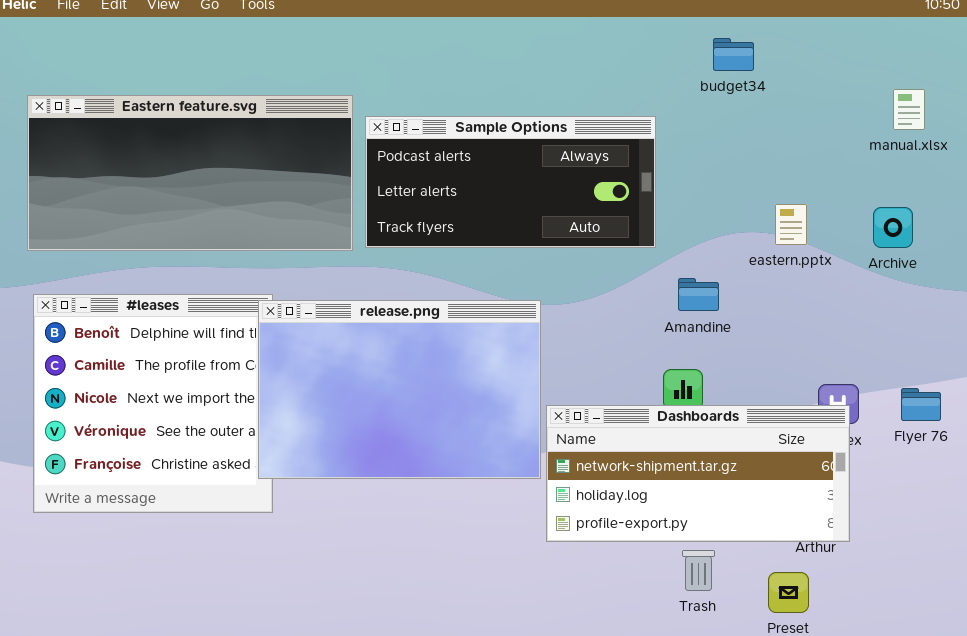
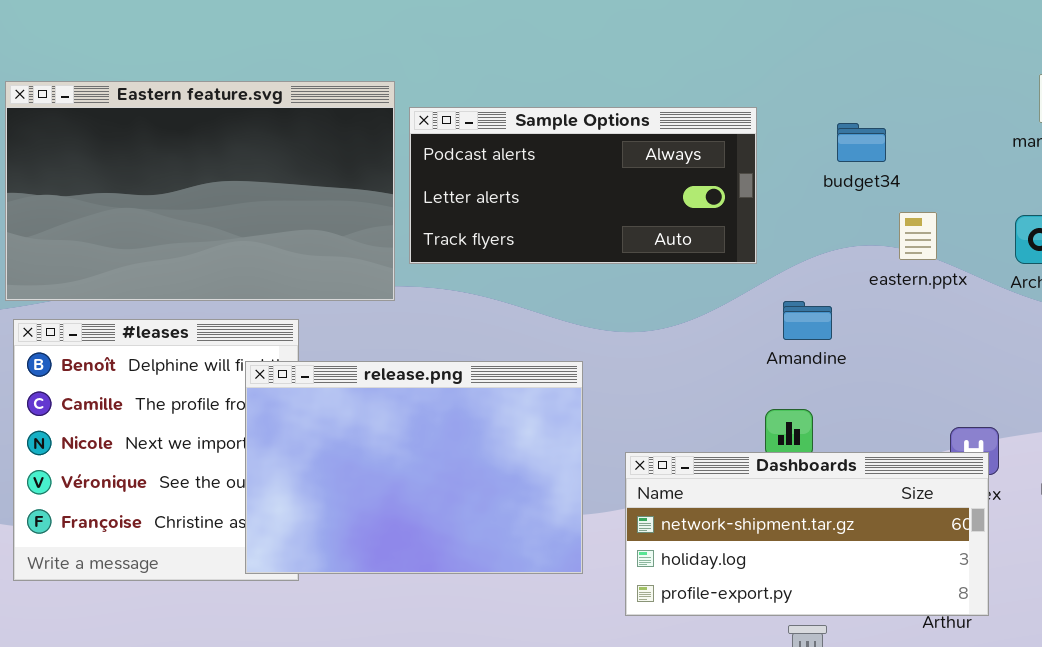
budget34: [713,38,754,71] -> [837,123,886,162], moved
Eastern feature.svg: [27,95,353,251] -> [5,81,395,301], resized
release.png: [258,300,541,479] -> [245,361,583,574], moved

